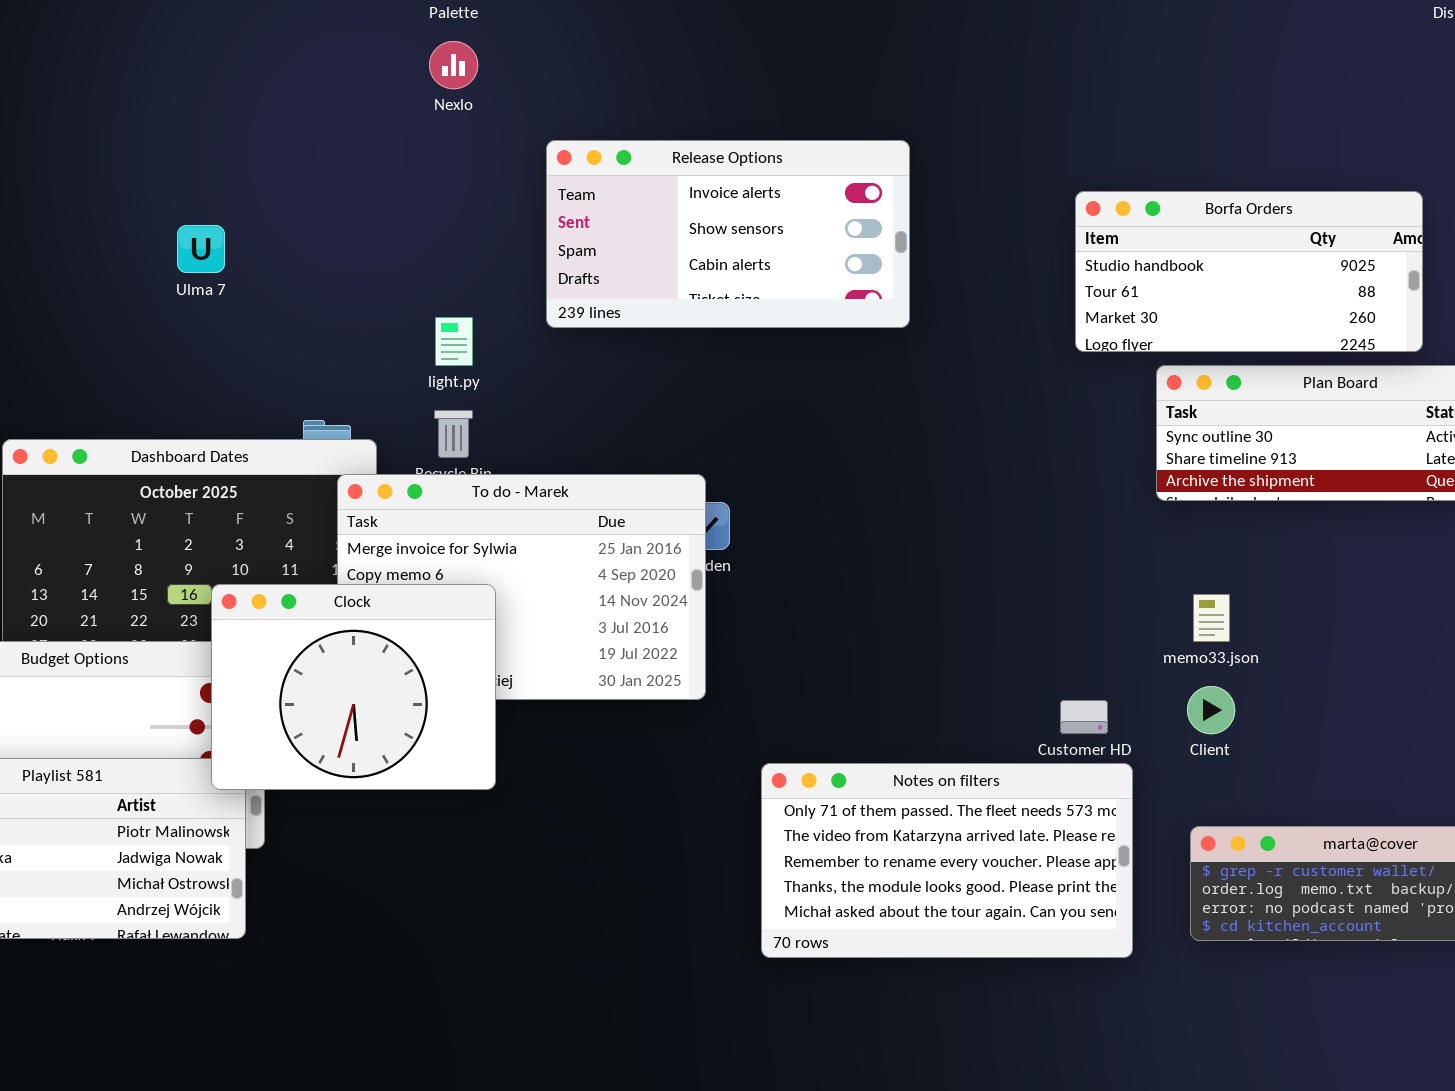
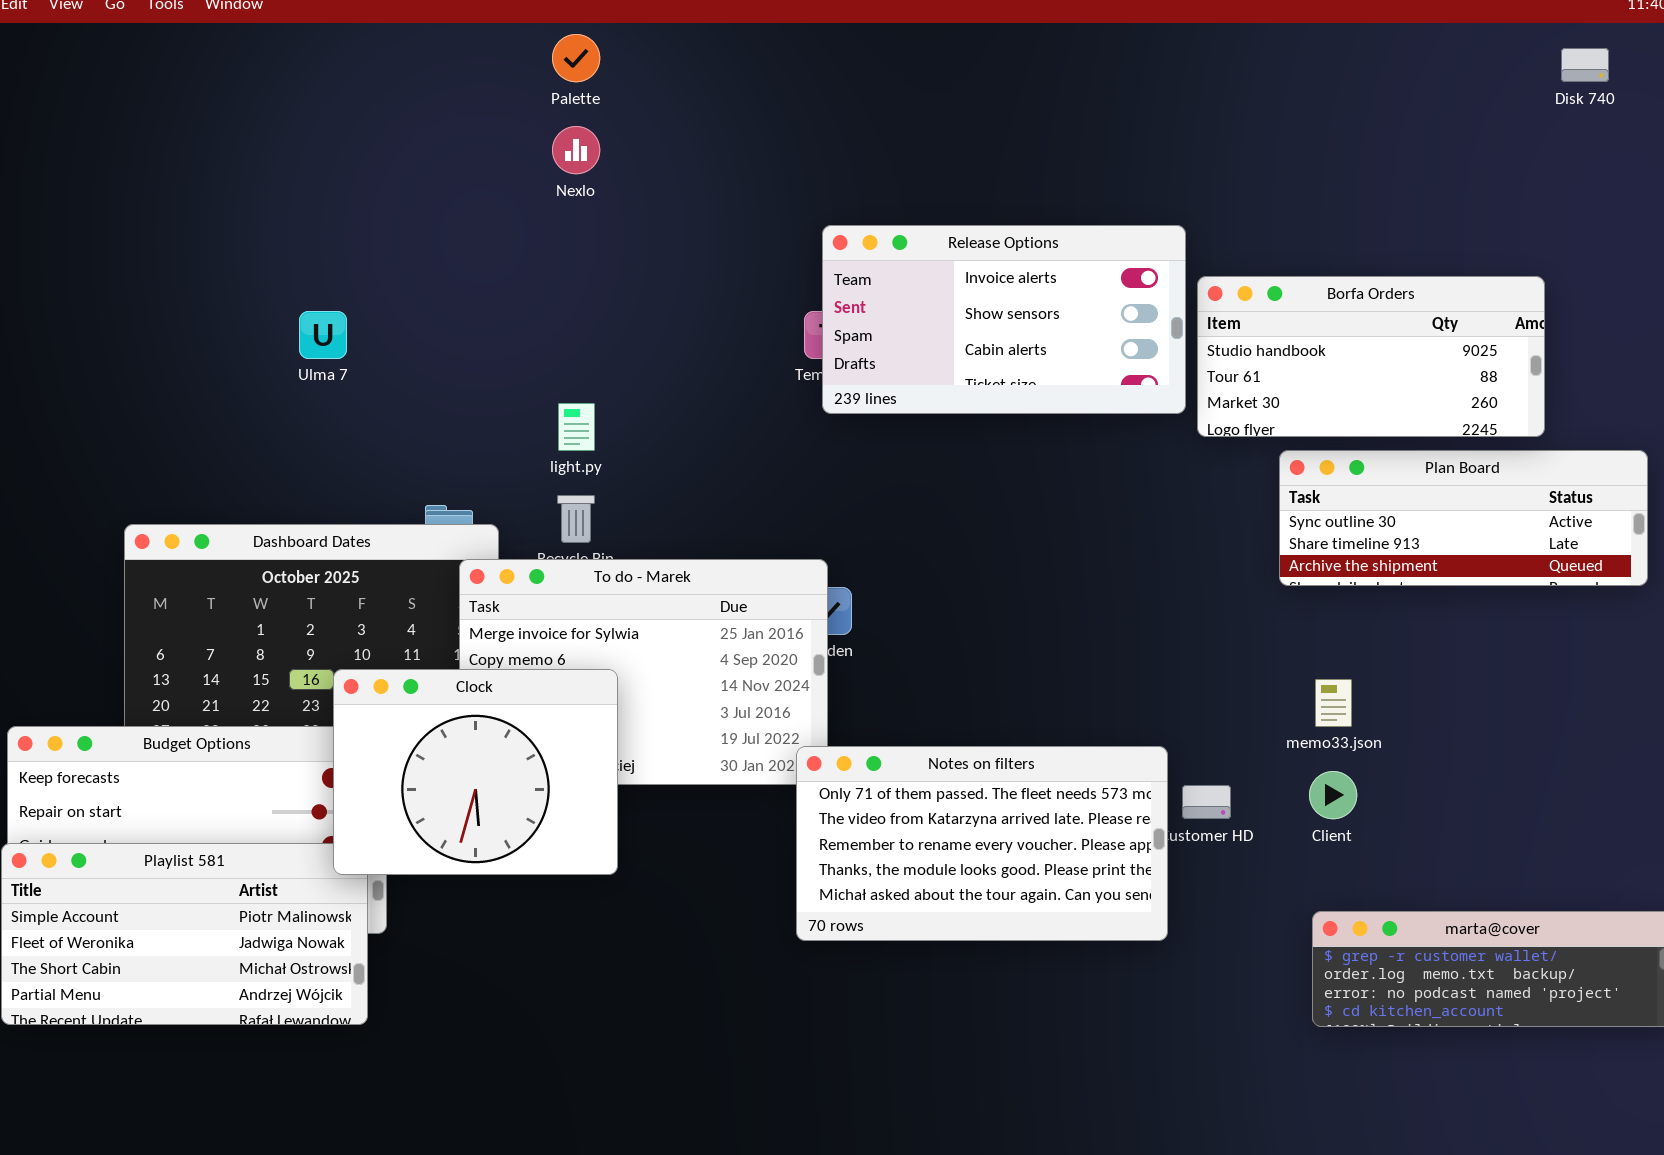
Release Options: [546,140,910,328] -> [822,225,1186,414], moved
Notes on filters: [761,763,1133,958] -> [796,746,1168,941], moved

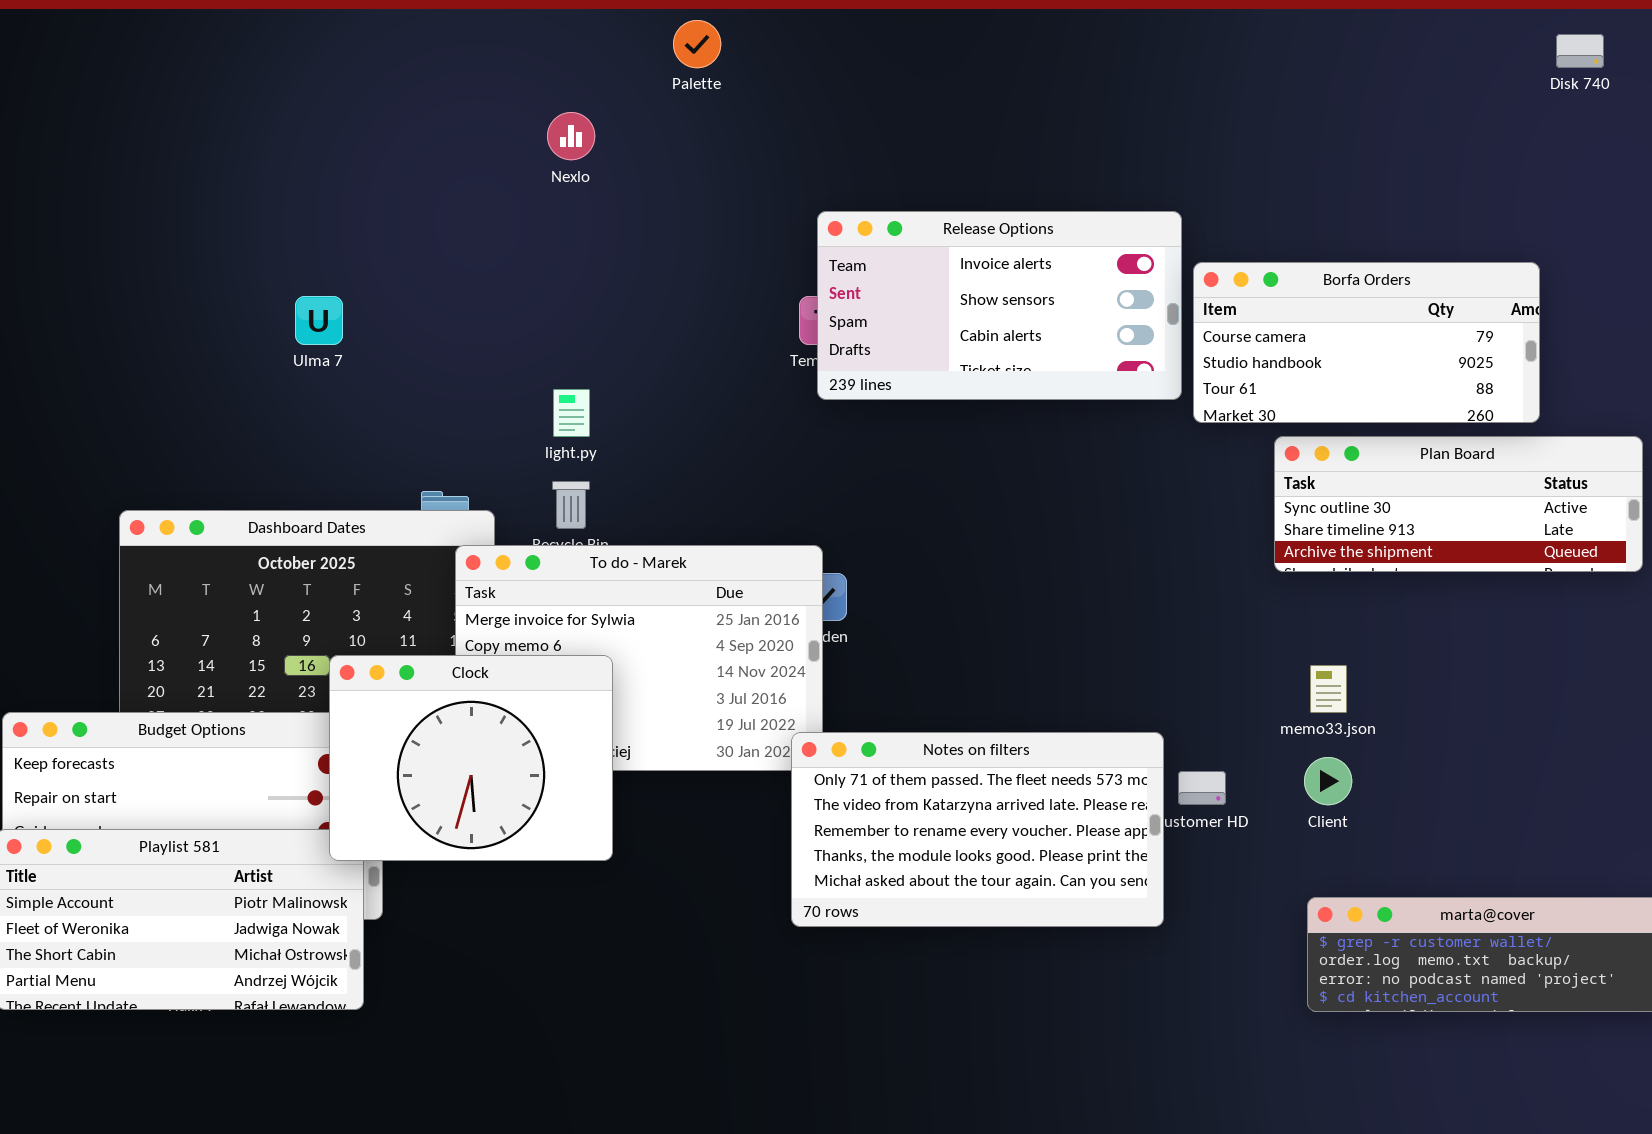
Palette: [552,34,600,82] -> [673,20,721,68], moved
Borfa Orders: [1197,276,1545,437] -> [1193,262,1540,423], scrolled up 1 row

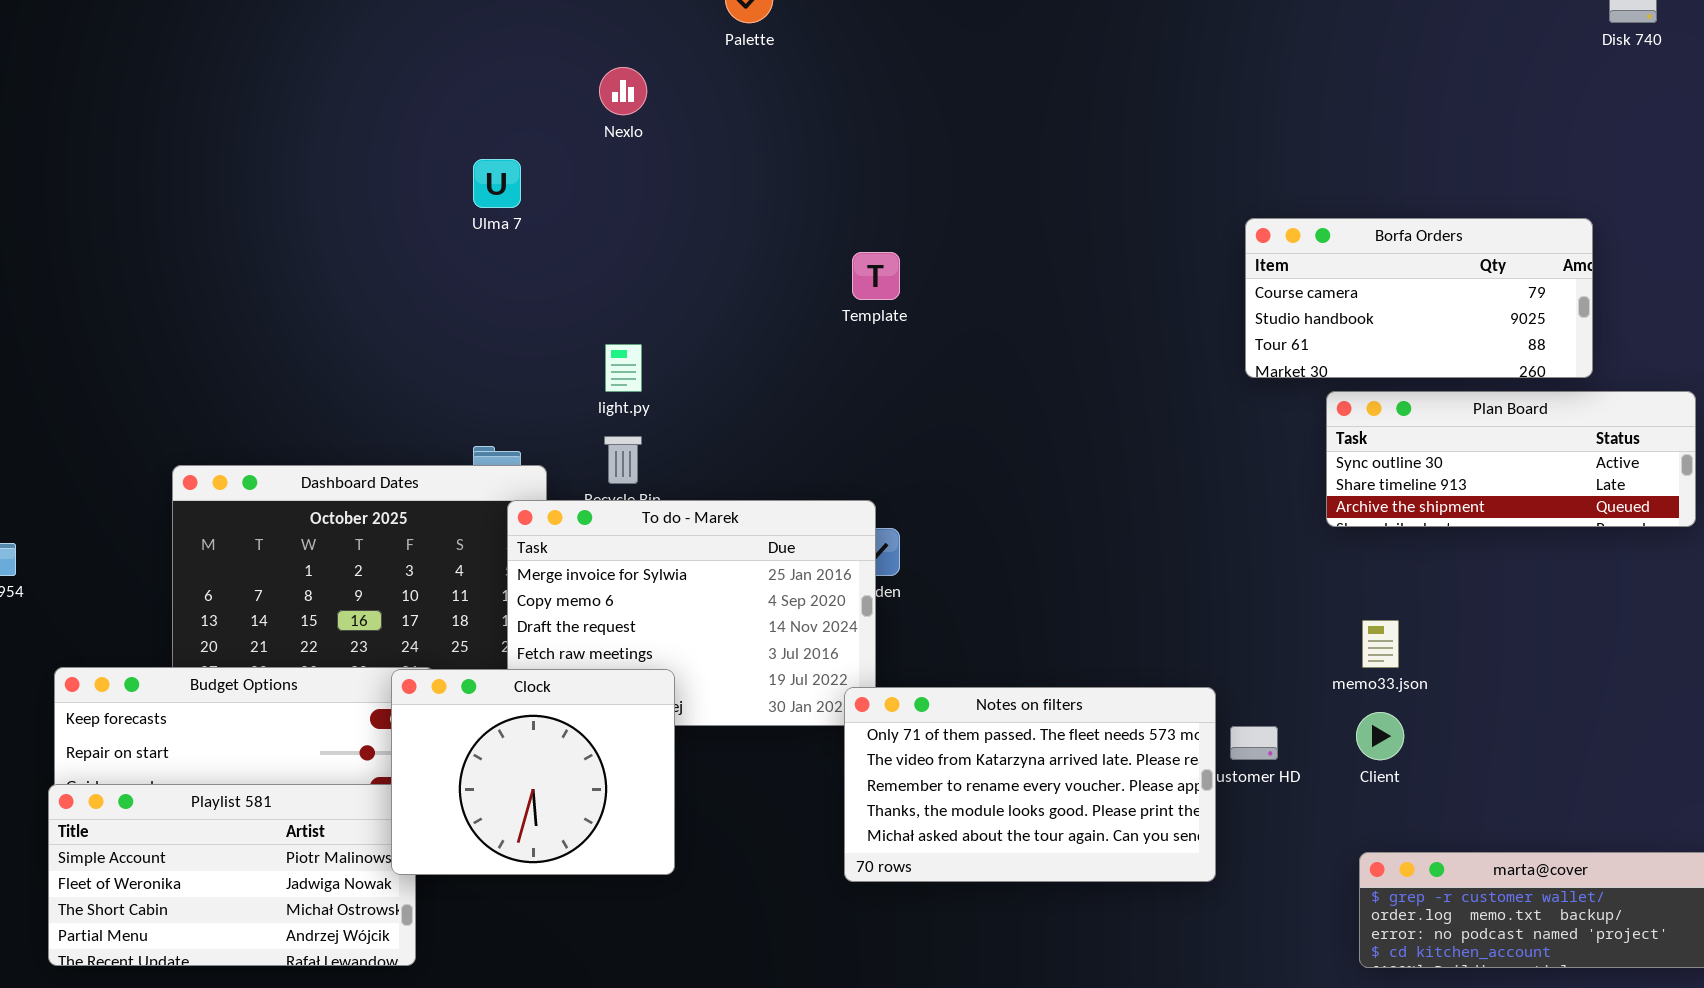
Release Options: [817,211,1182,400] -> none, closed
Ulma 7: [295,296,343,345] -> [473,159,521,208], moved
Clock: [329,655,613,861] -> [391,669,675,875], moved

